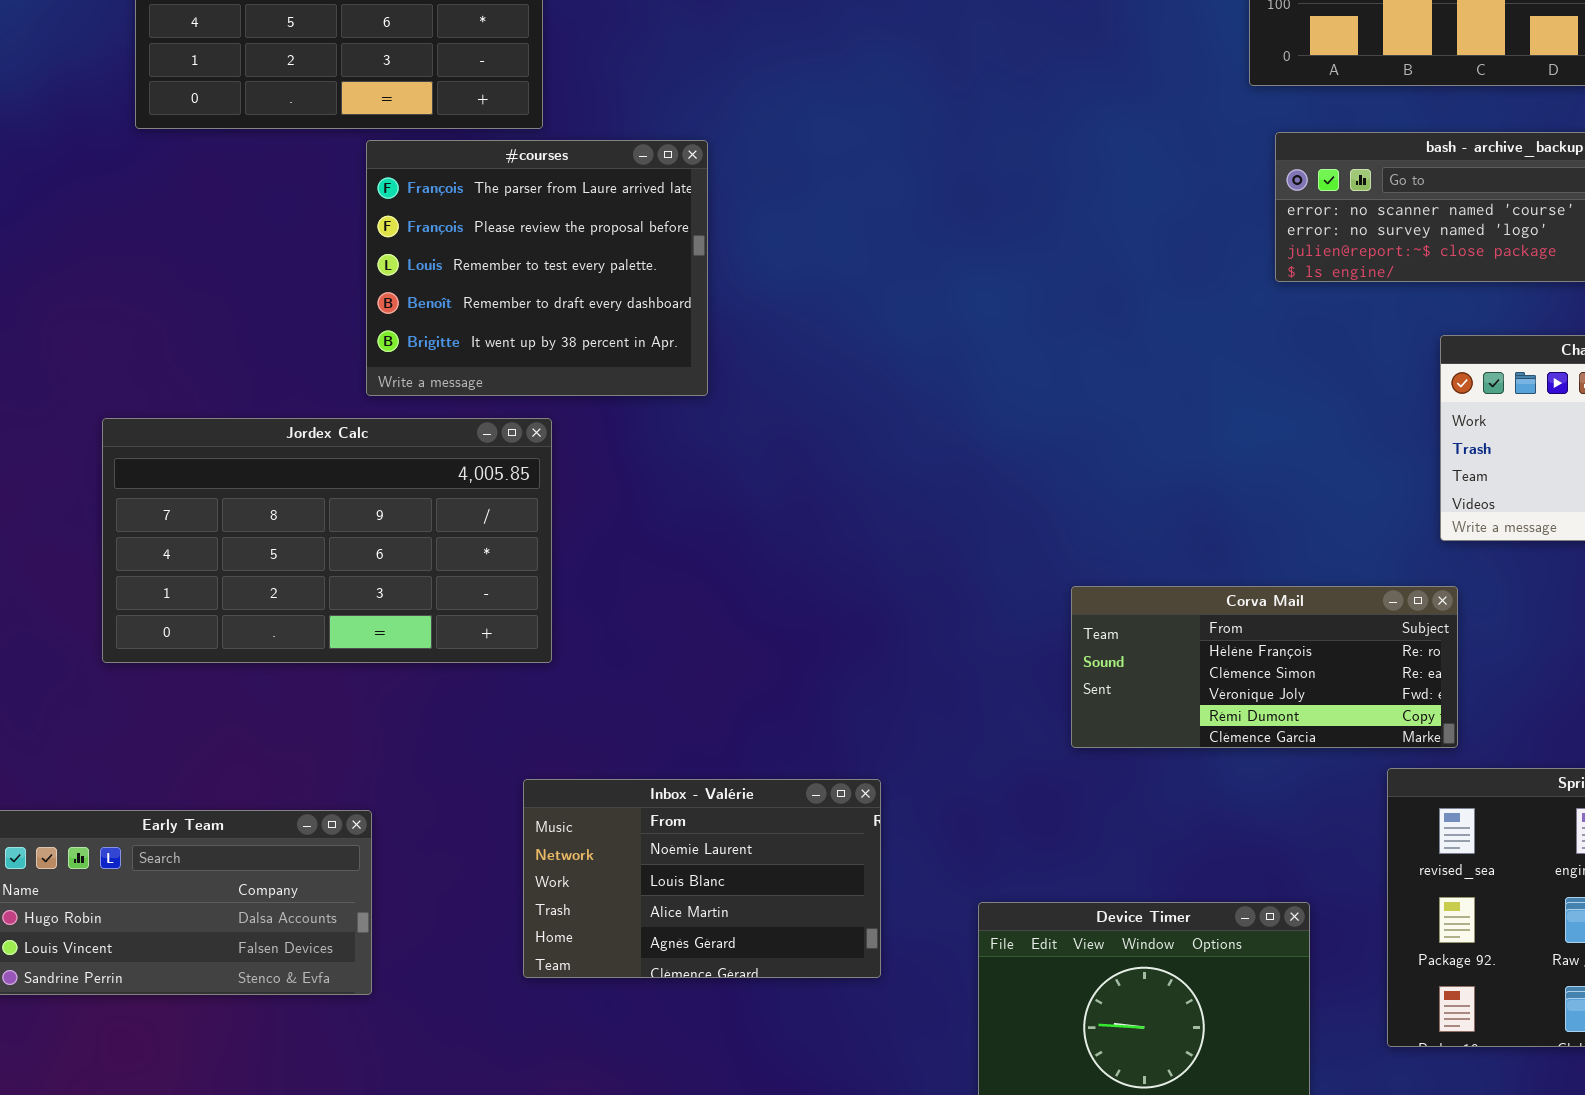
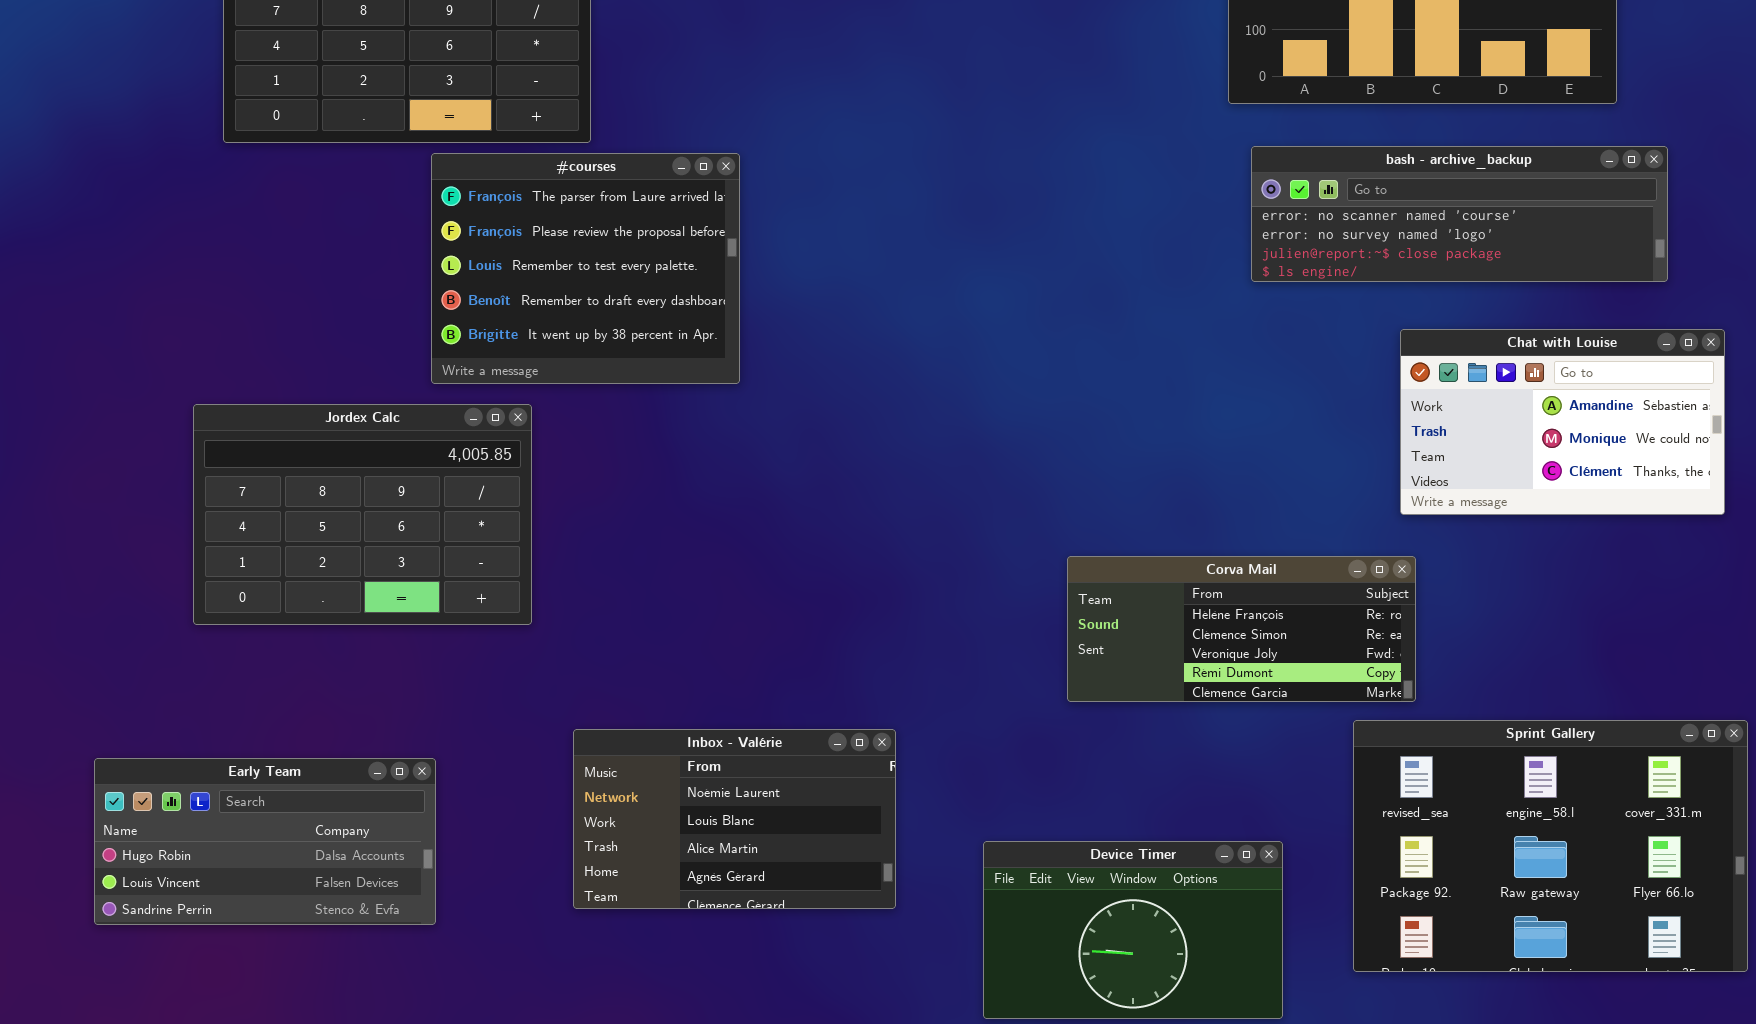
Jordex Calc: [102,418,552,663] -> [193,404,532,625], resized

